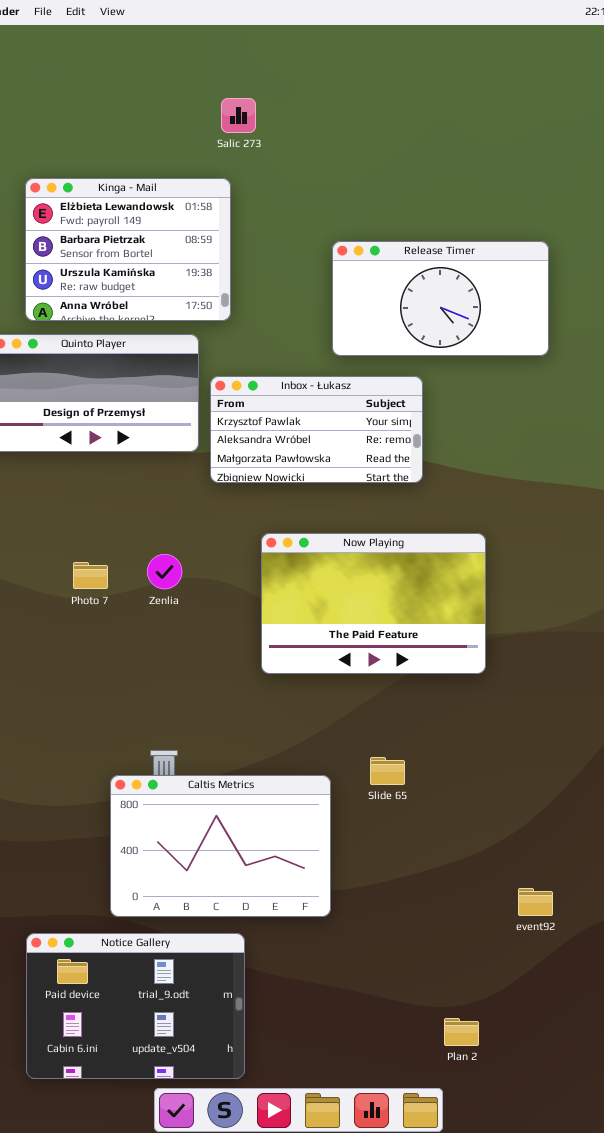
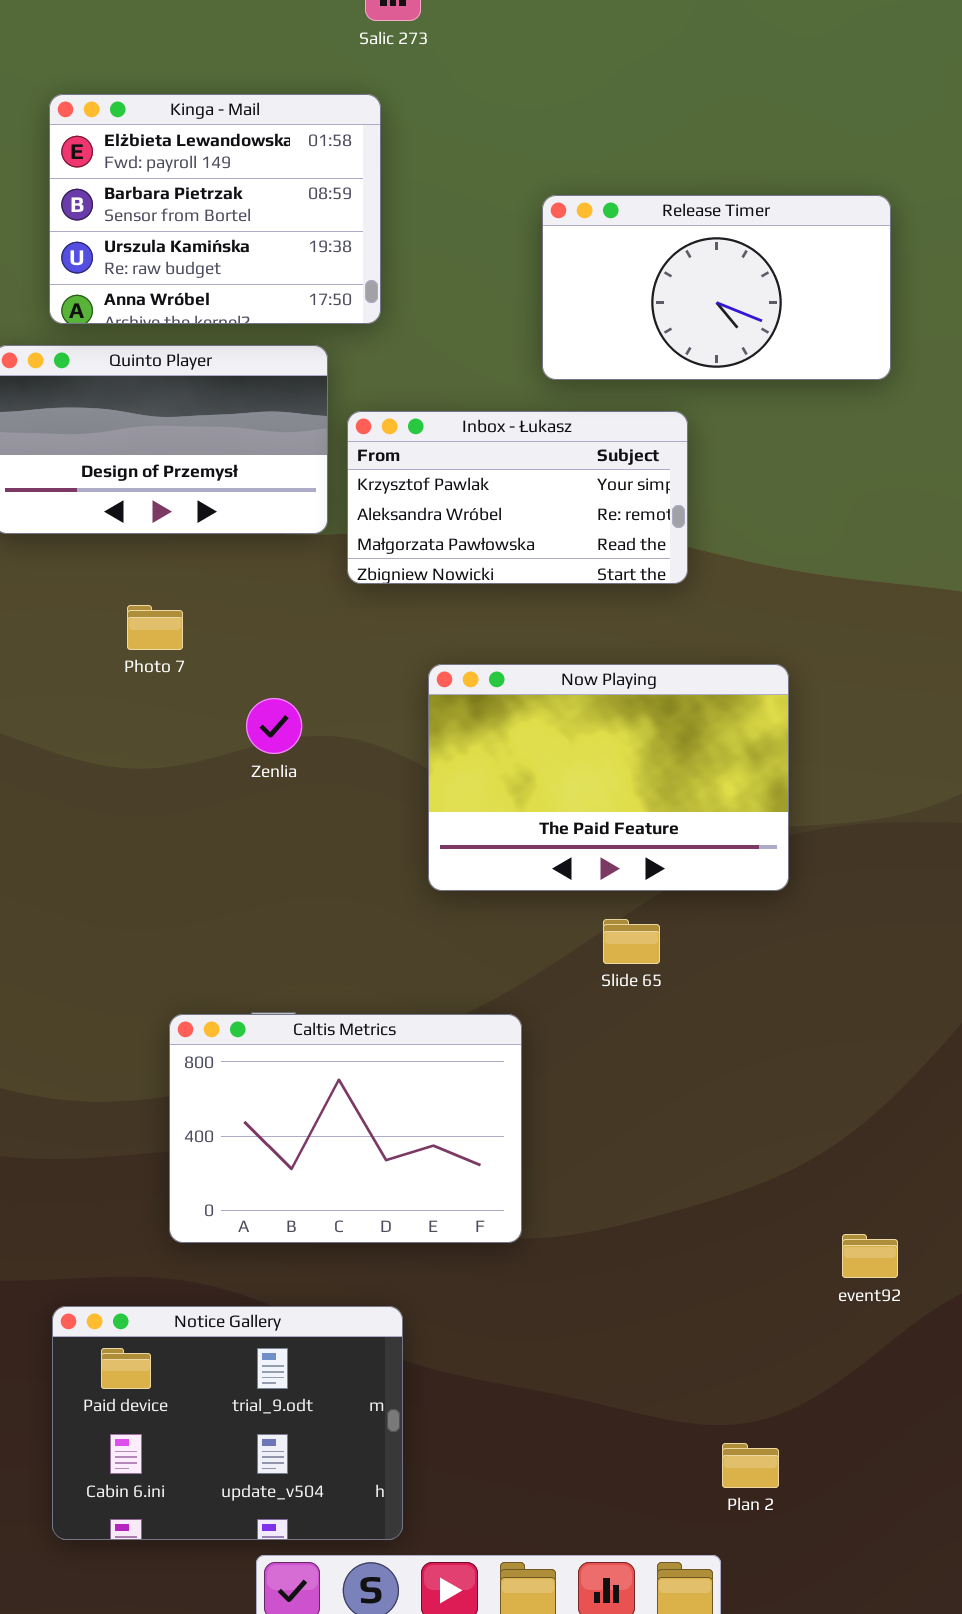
Photo 7: [73,562,108,589] -> [127,605,183,650], moved
Slide 65: [370,757,405,785] -> [603,919,660,964], moved
Caltis Metrics: [110,775,331,917] -> [169,1014,522,1243], moved

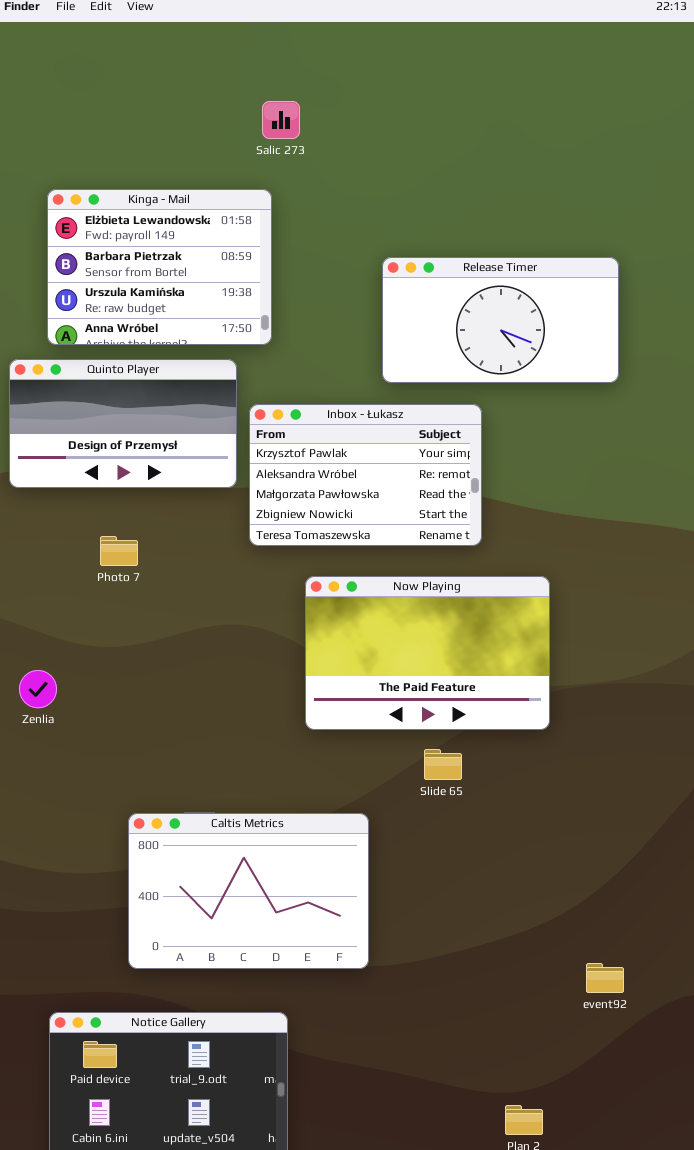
Inbox - Łukasz: [347,411,688,584] -> [249,404,482,546], resized
Zenlia: [246,698,302,754] -> [19,670,57,708], moved

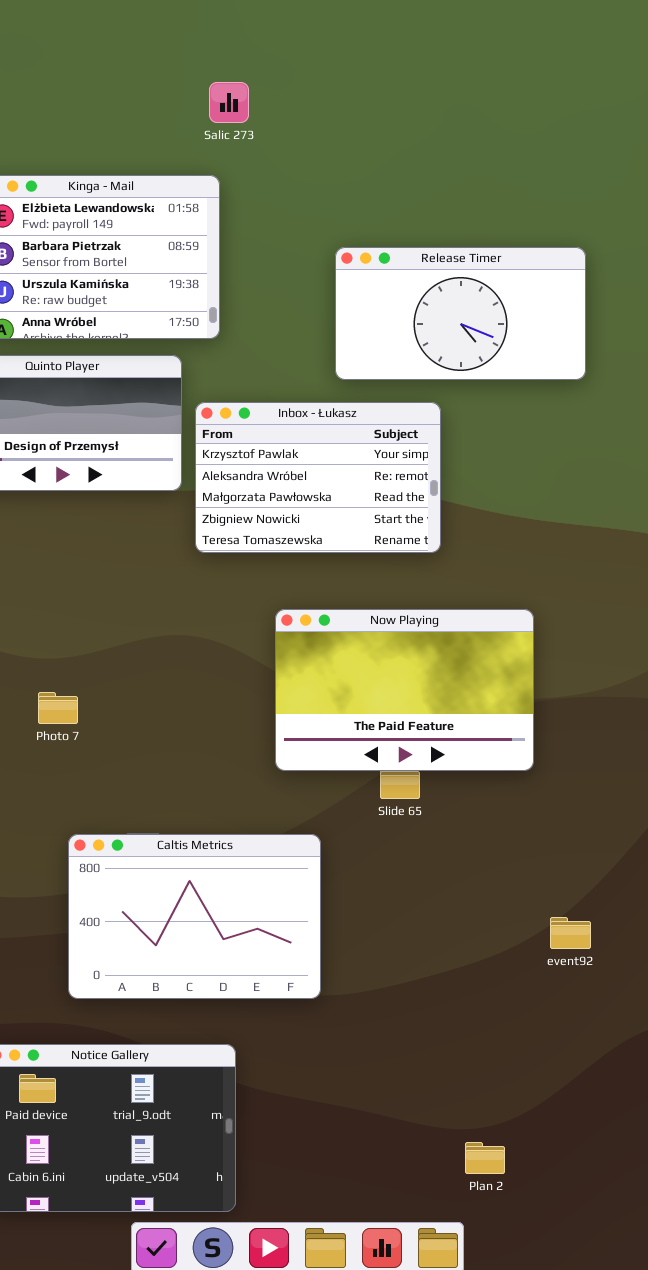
Photo 7: [100,536,138,566] -> [38,692,78,724], moved
Now Playing: [305,576,550,730] -> [275,609,534,771], moved
event92: [586,963,624,993] -> [550,917,591,949], moved

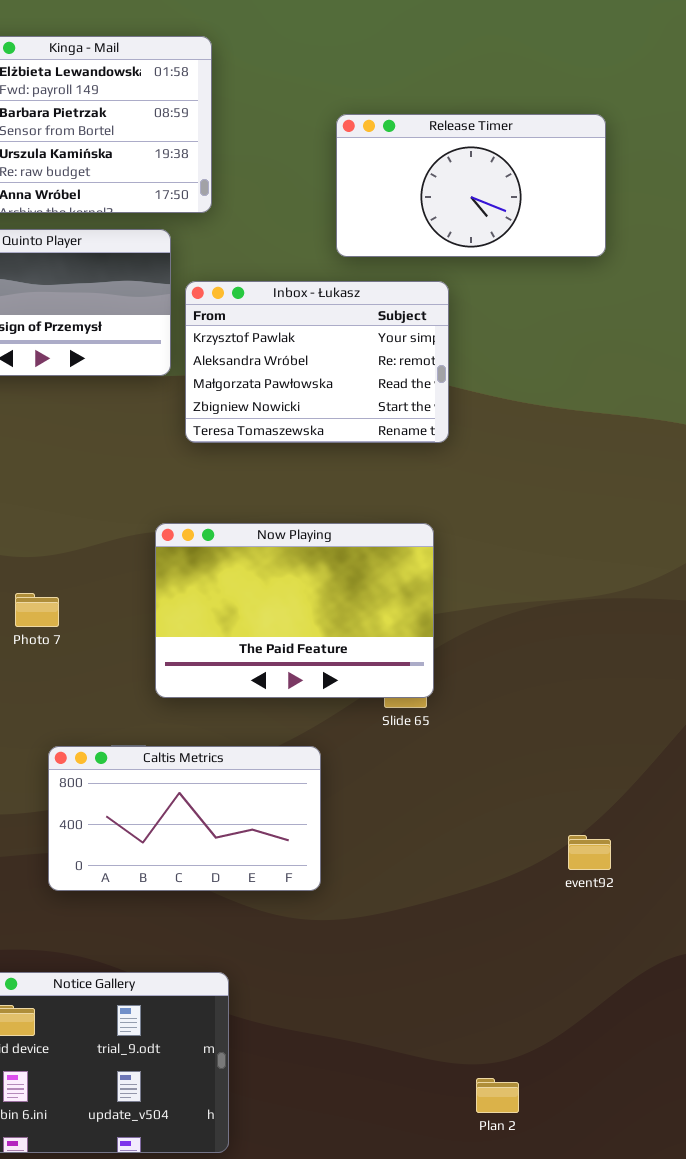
Now Playing: [275,609,534,771] -> [155,523,434,698], moved
Caltis Metrics: [68,834,321,999] -> [48,746,321,891], resized

